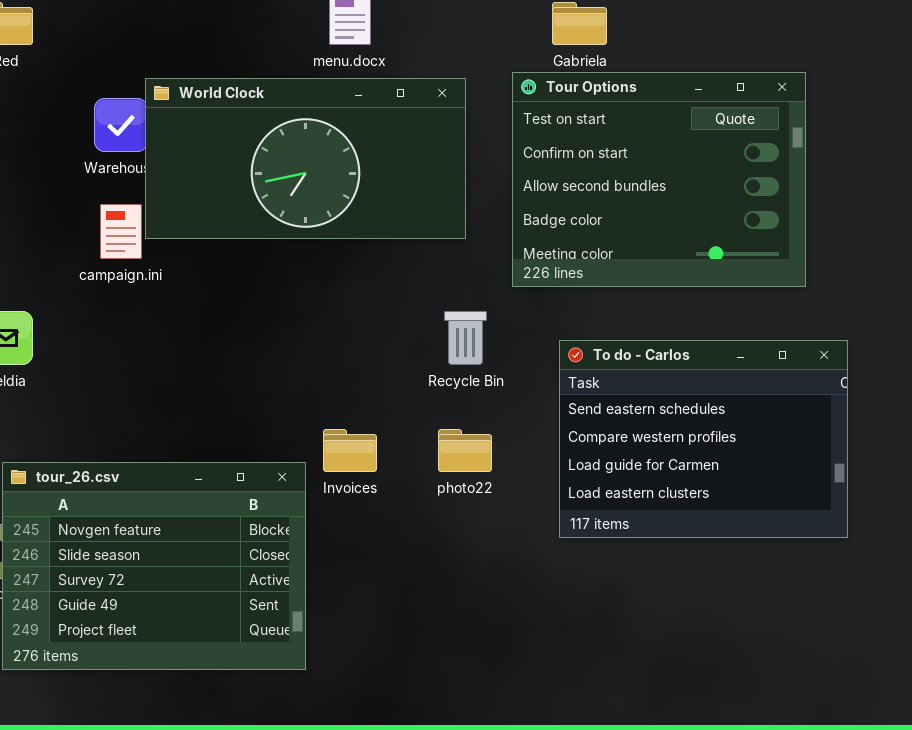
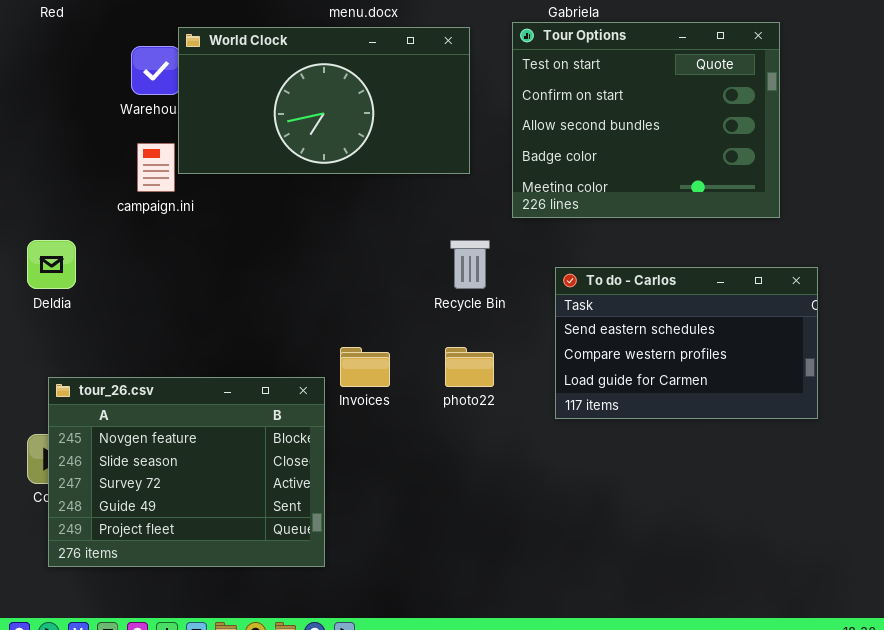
To do - Carlos: [559,340,848,538] -> [555,267,818,419], resized

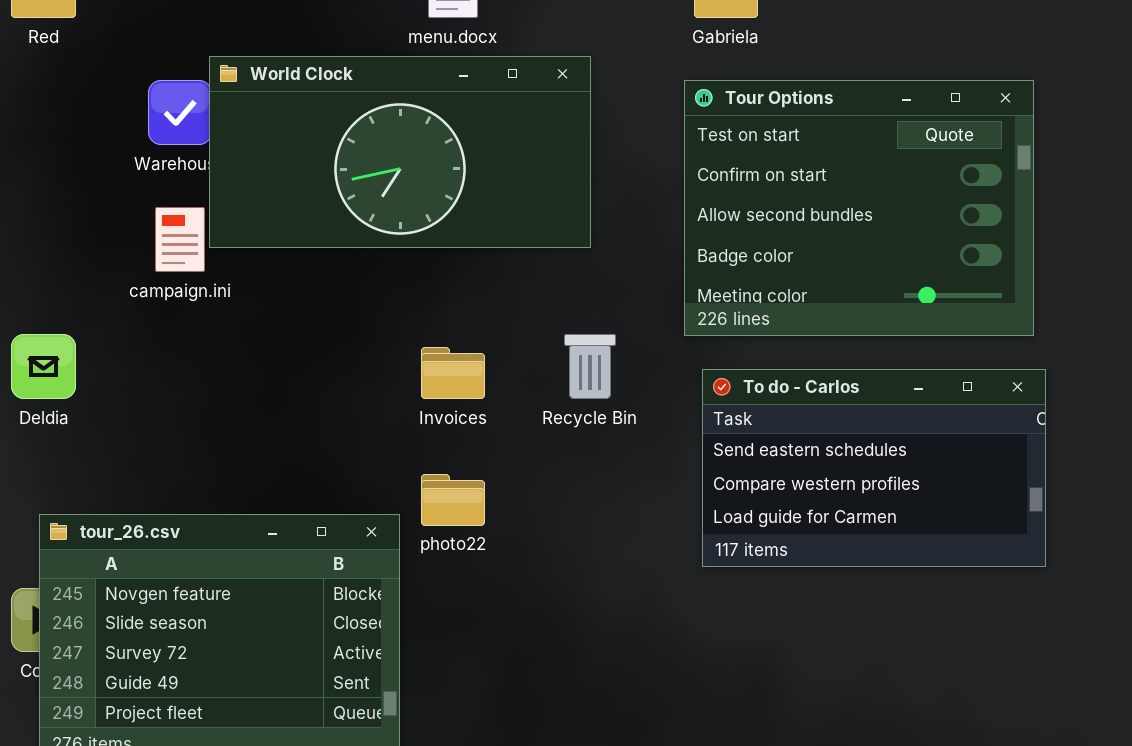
Tour Options: [512,22,780,218] -> [684,80,1034,336], moved
Invoices: [340,347,390,387] -> [421,347,485,399], moved
photo22: [445,347,494,387] -> [421,474,485,526], moved

